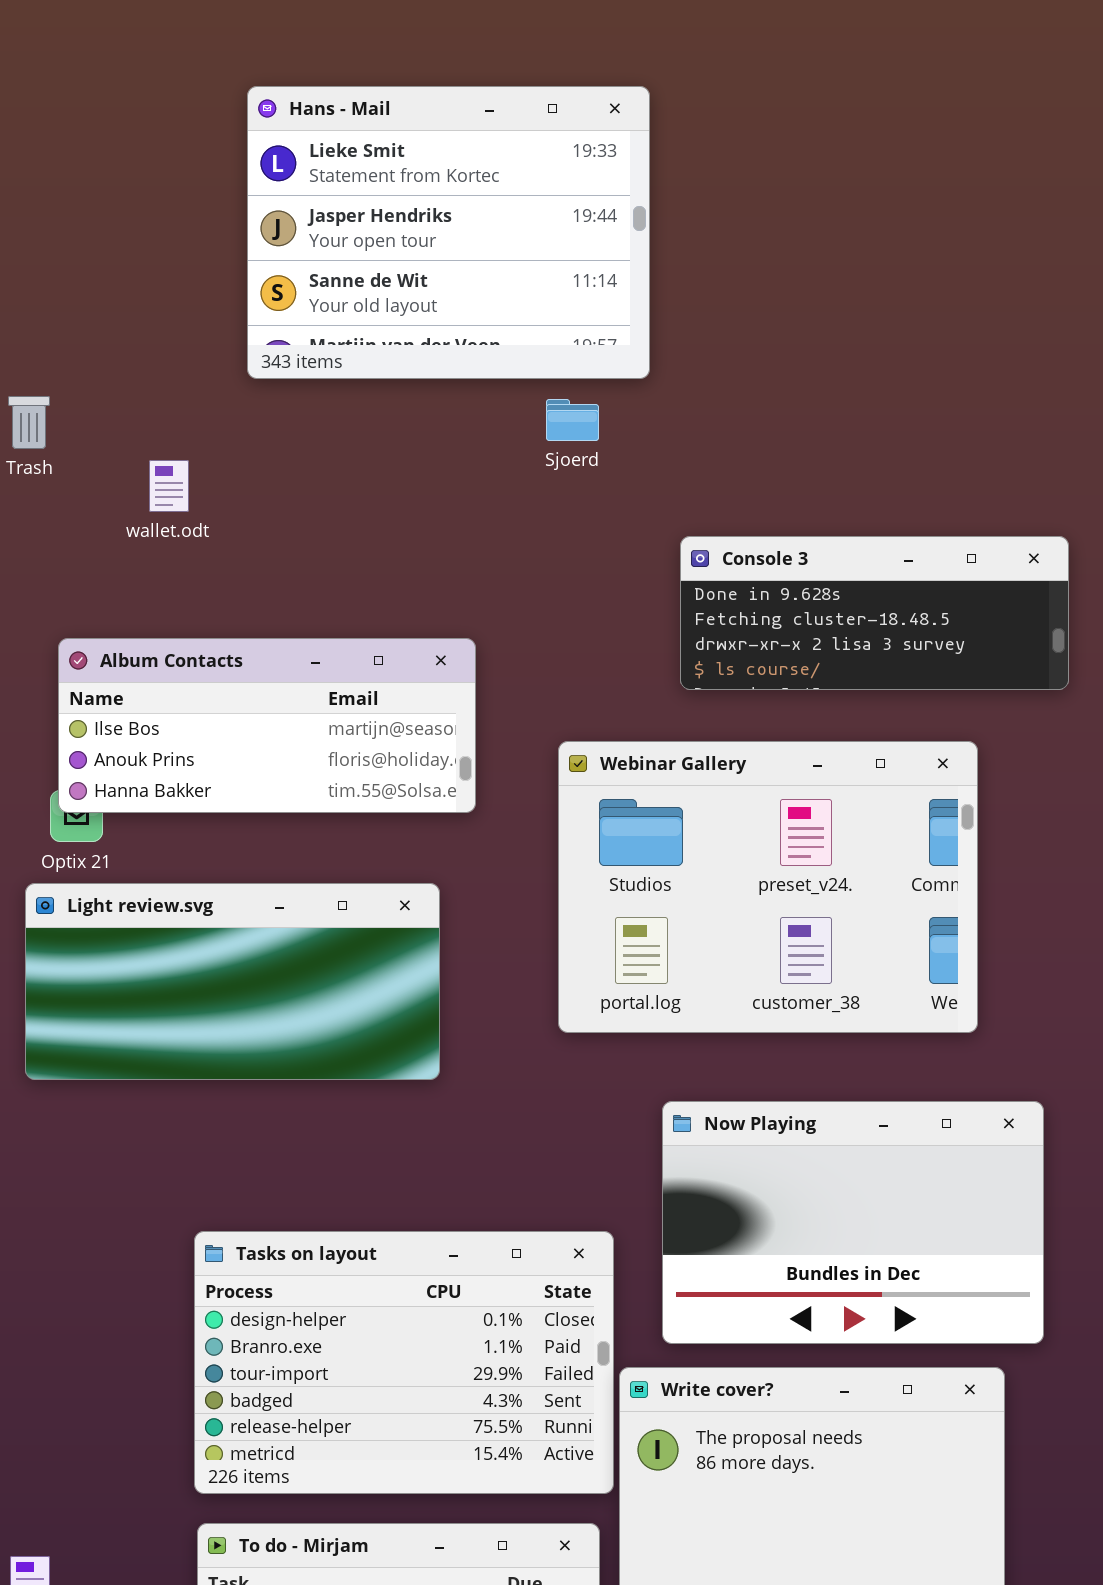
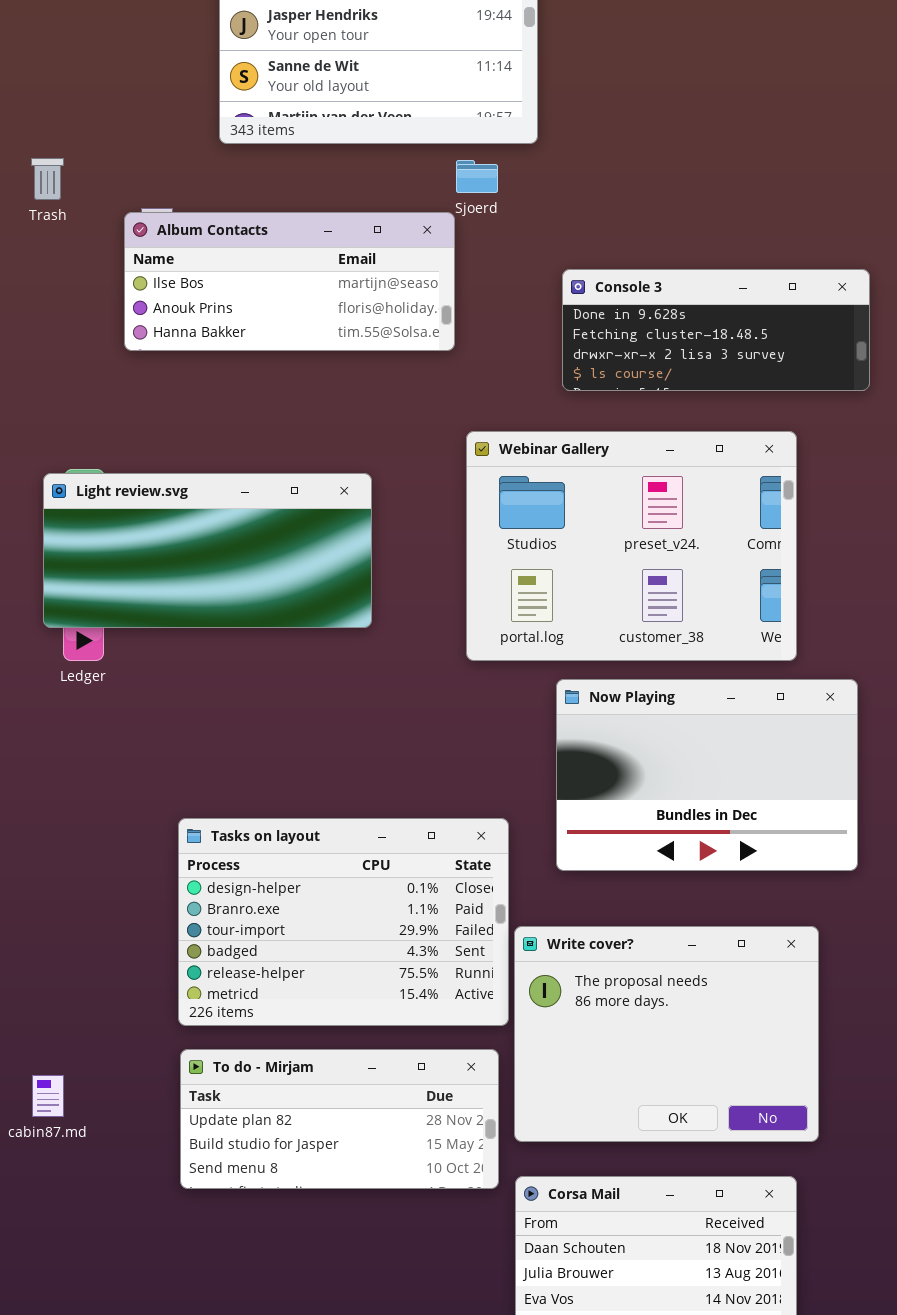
Album Contacts: [58,638,476,813] -> [124,212,455,351], moved
Light review.svg: [25,883,440,1080] -> [43,473,372,628], moved
Now Playing: [662,1101,1044,1344] -> [556,679,858,871], moved

